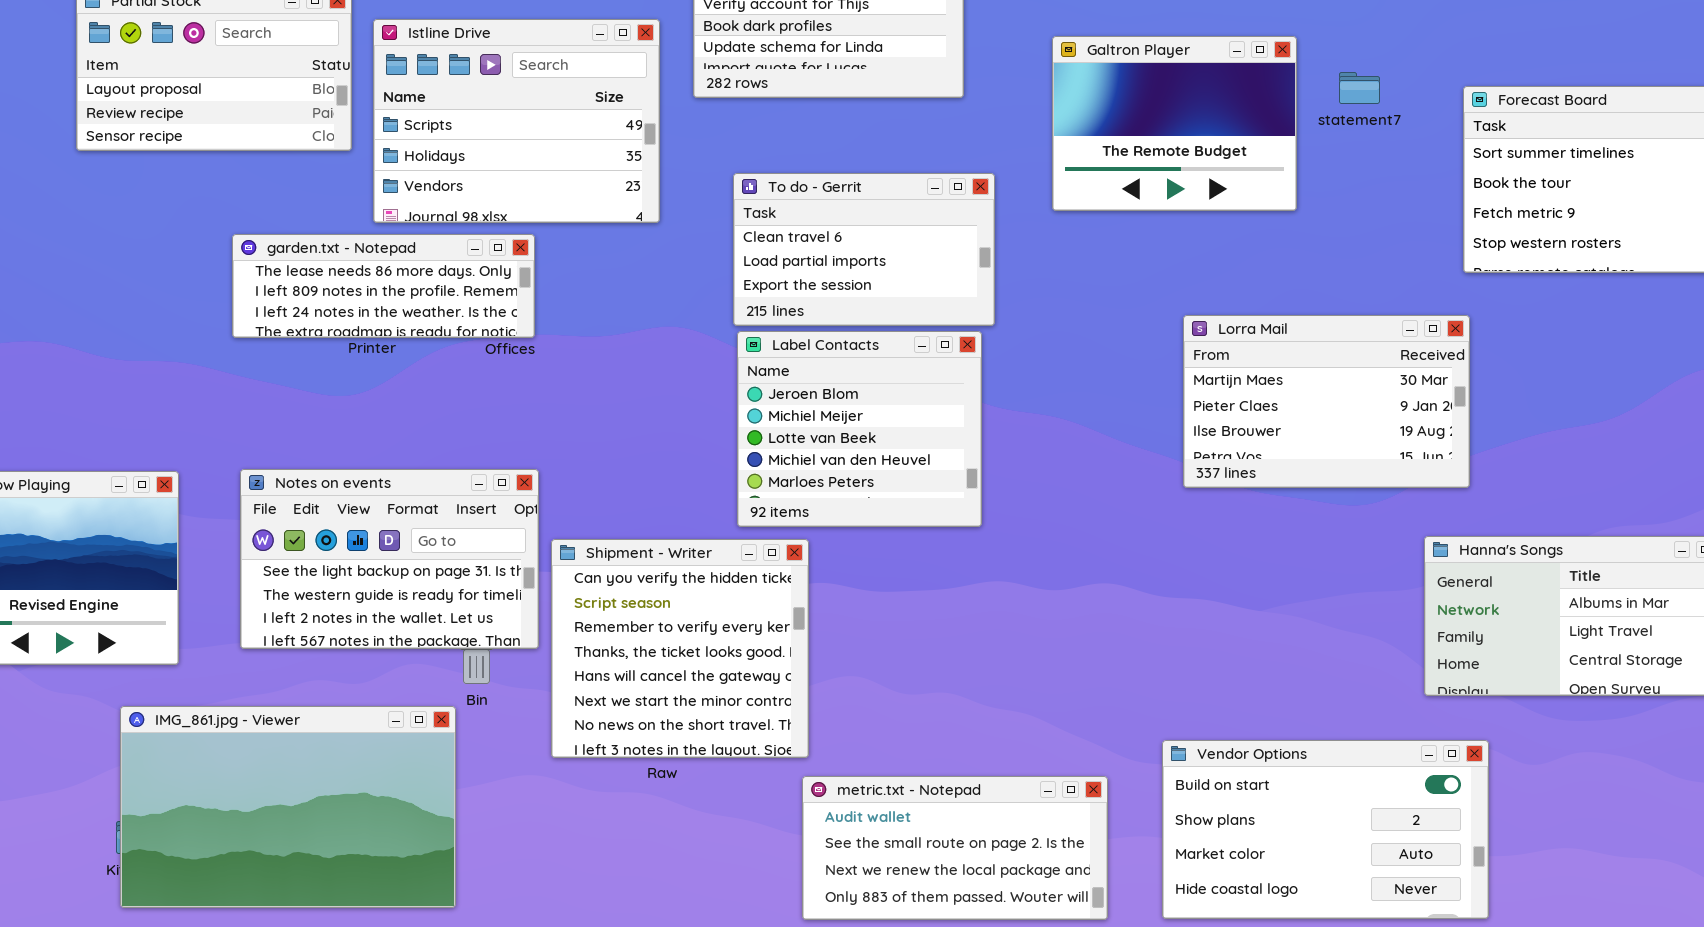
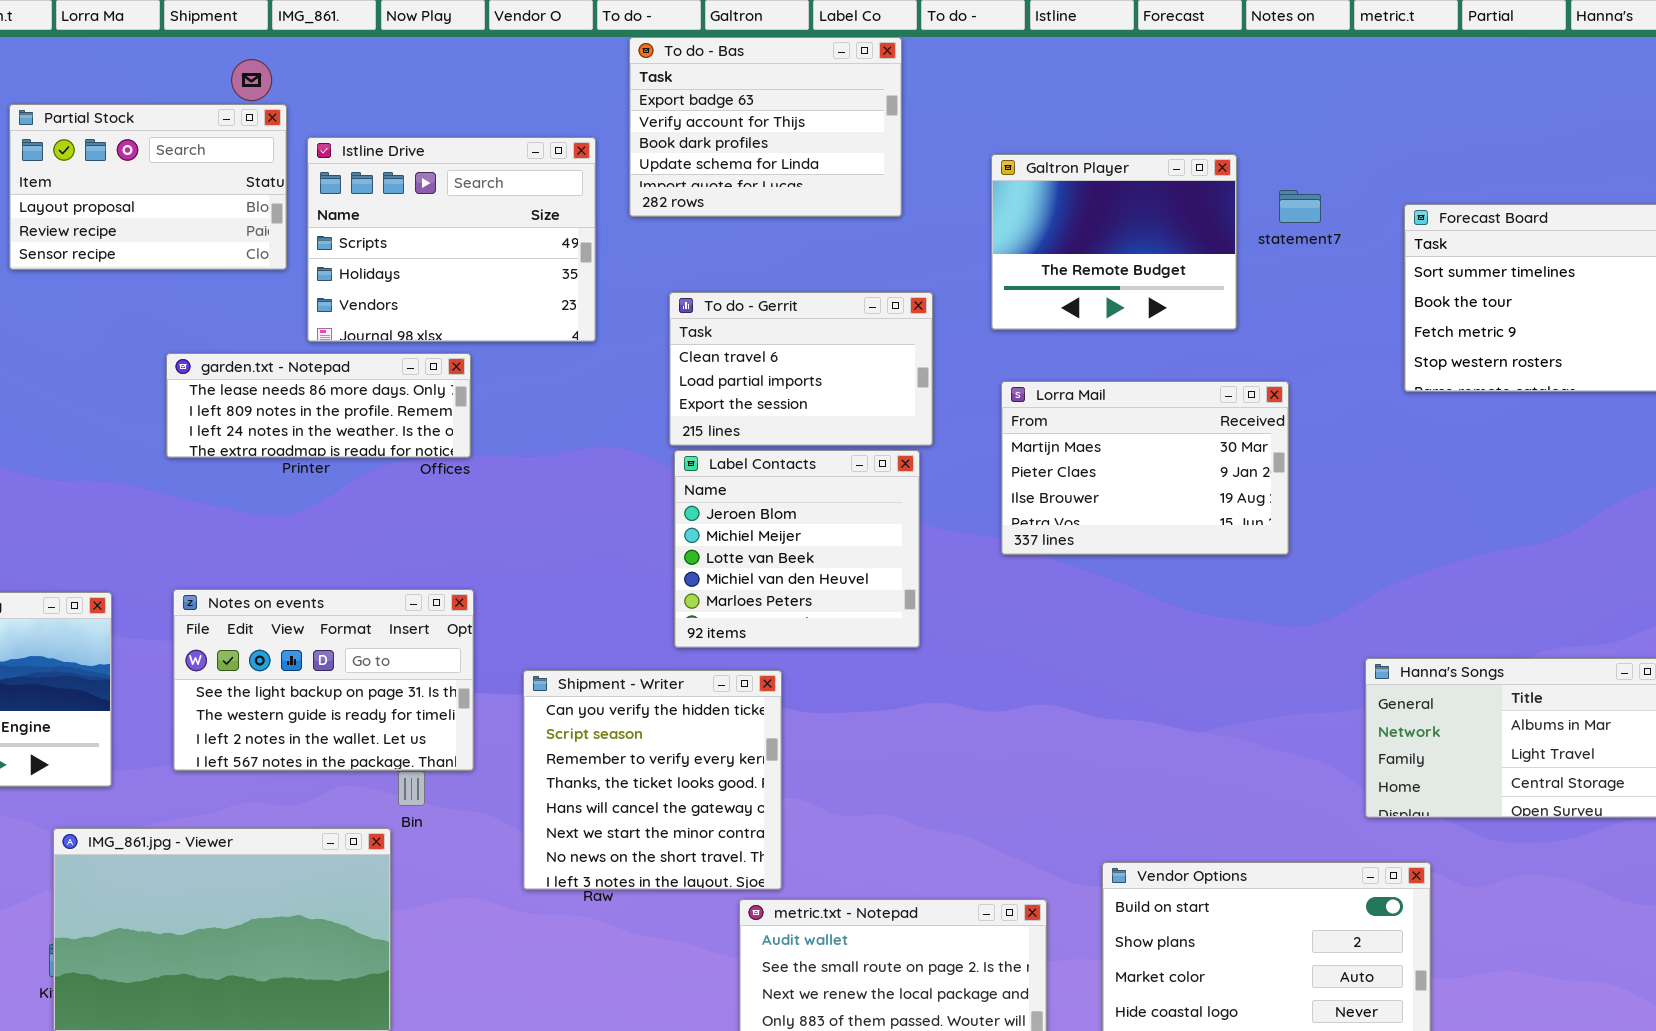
Lorra Mail: [1183,315,1470,488] -> [1001,381,1289,555], moved
Shipment - Writer: [551,539,809,758] -> [523,670,782,890], moved

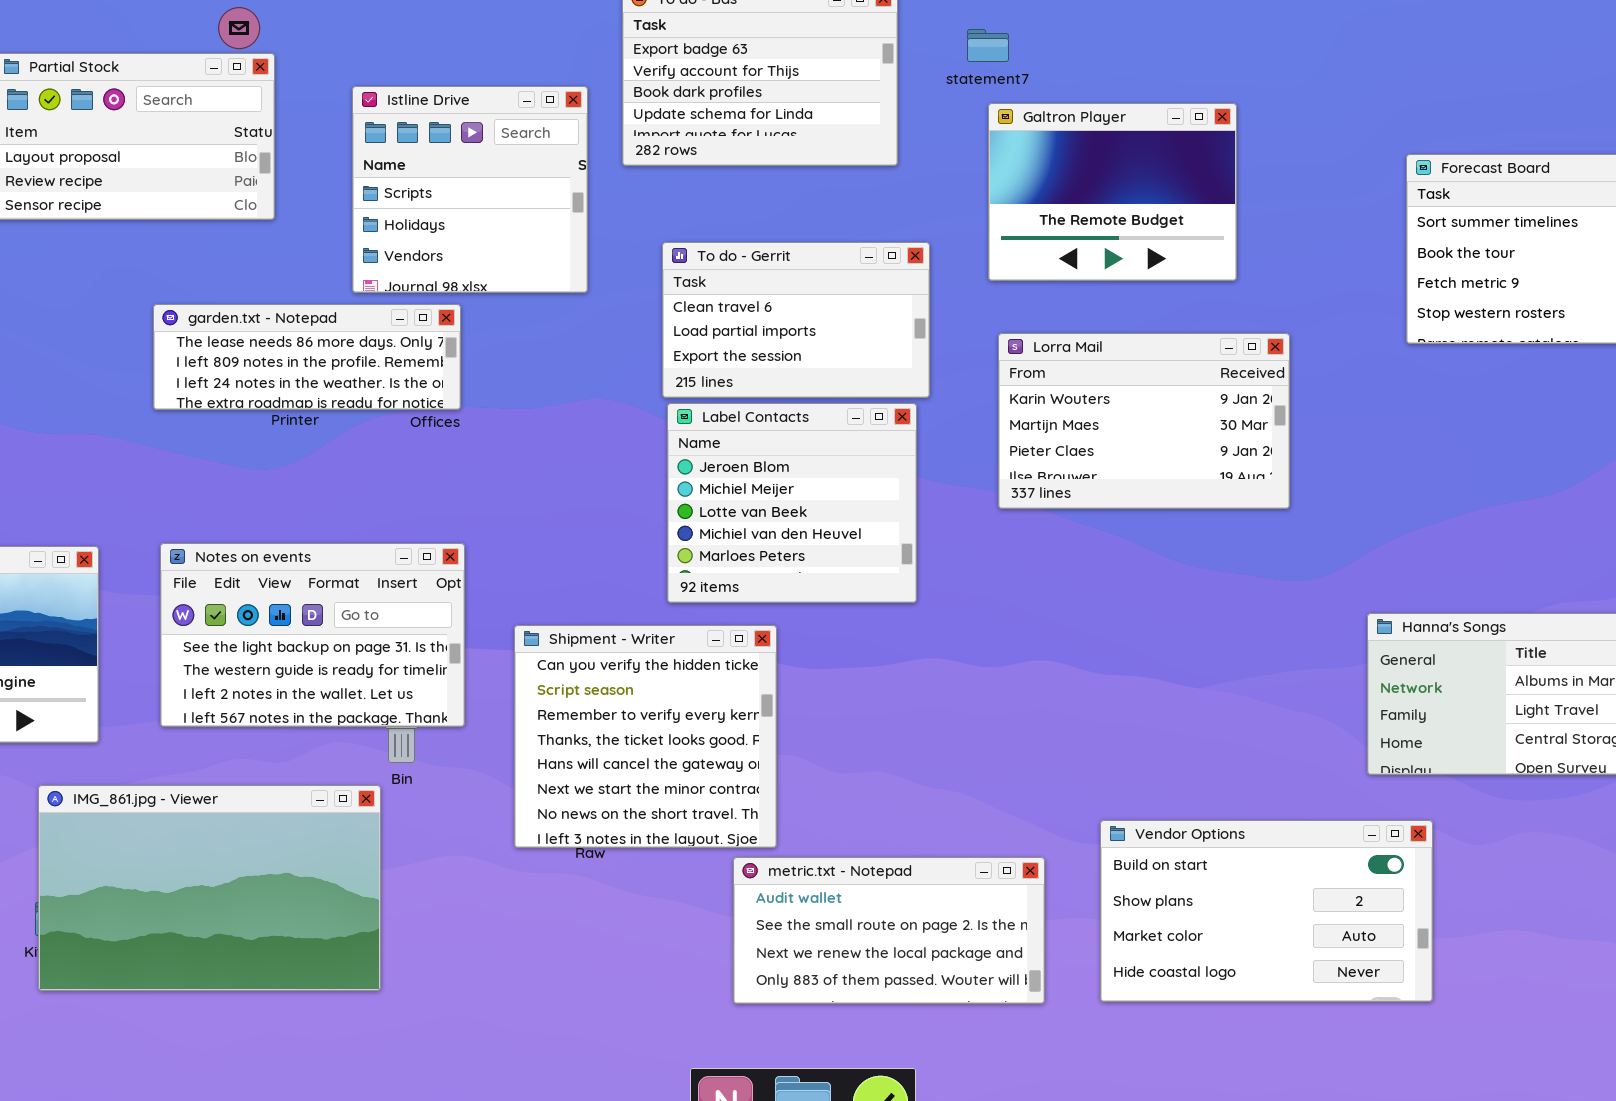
Istline Drive: [307,137,596,342] -> [352,86,588,293], resized
statement7: [1279,190,1321,223] -> [967,29,1009,62], moved
Lorra Mail: [1001,381,1289,555] -> [998,333,1290,509], scrolled up 1 row

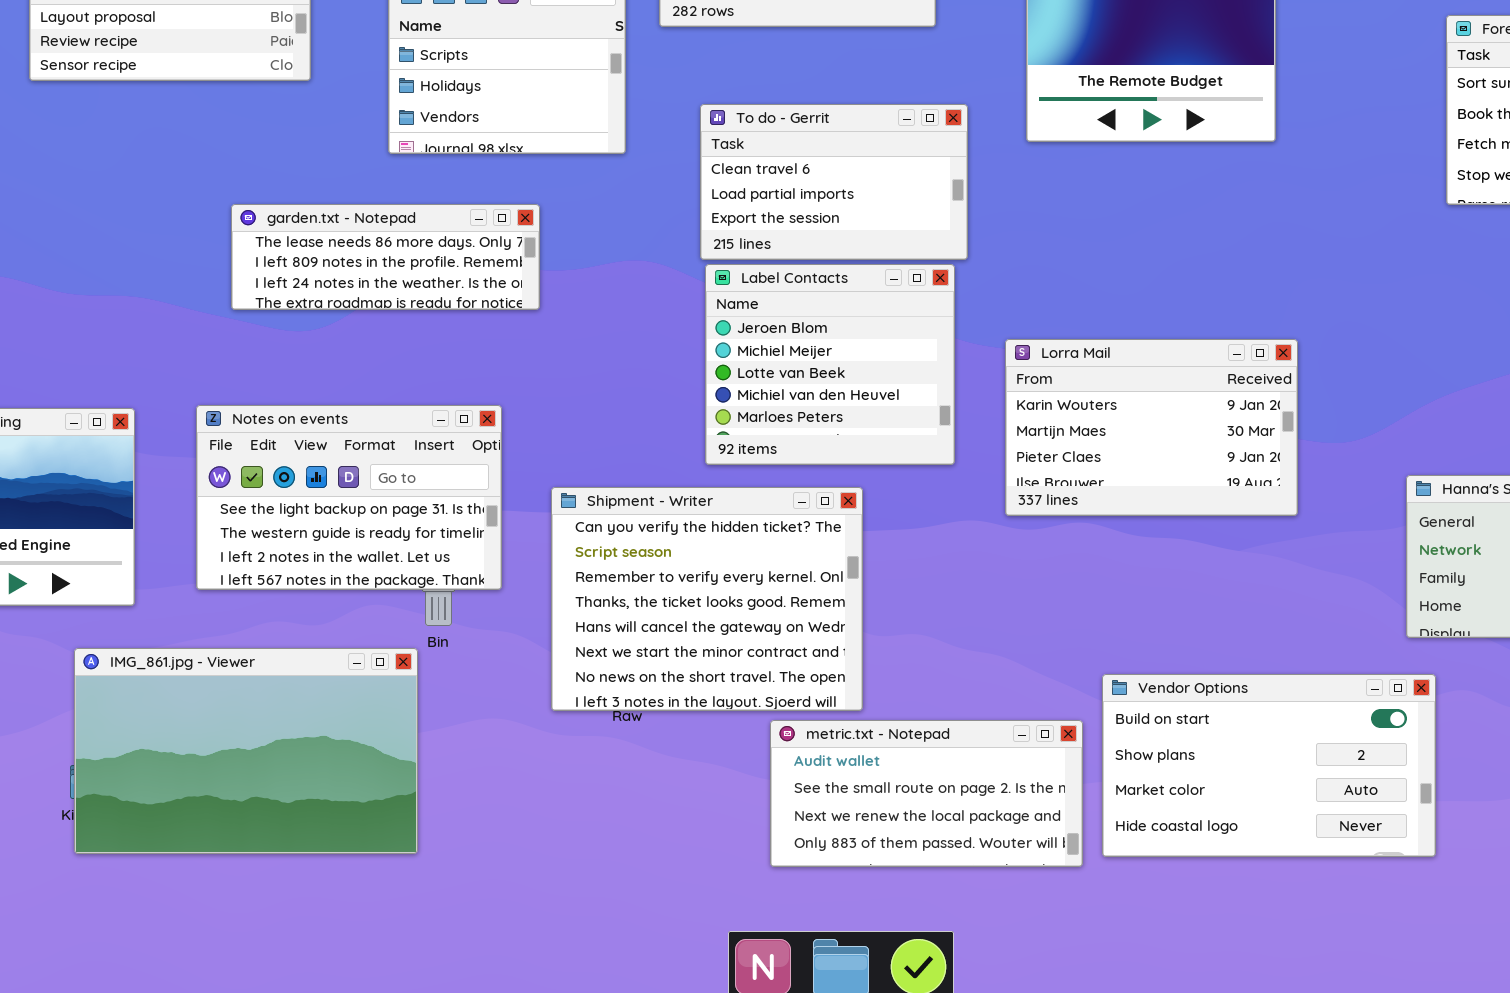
garden.txt - Notepad: [153,304,461,410] -> [231,204,540,310], moved
Lorra Mail: [998,333,1290,509] -> [1005,339,1298,516], moved
Shipment - Writer: [514,625,777,848] -> [551,487,863,711], resized
Vendor Options: [1100,820,1433,1002] -> [1102,674,1436,857], moved

